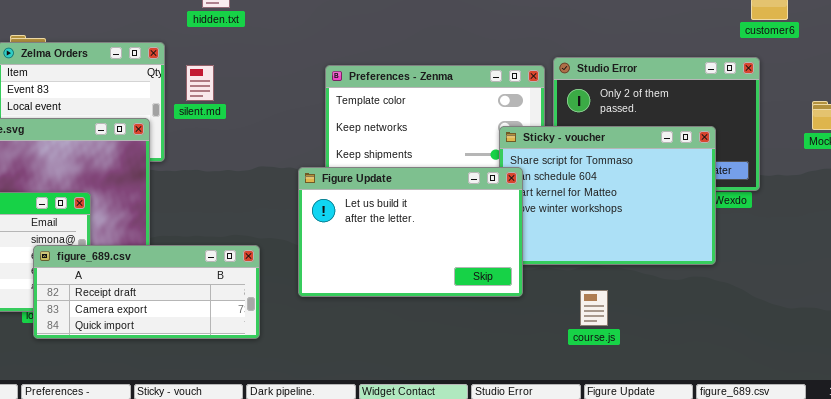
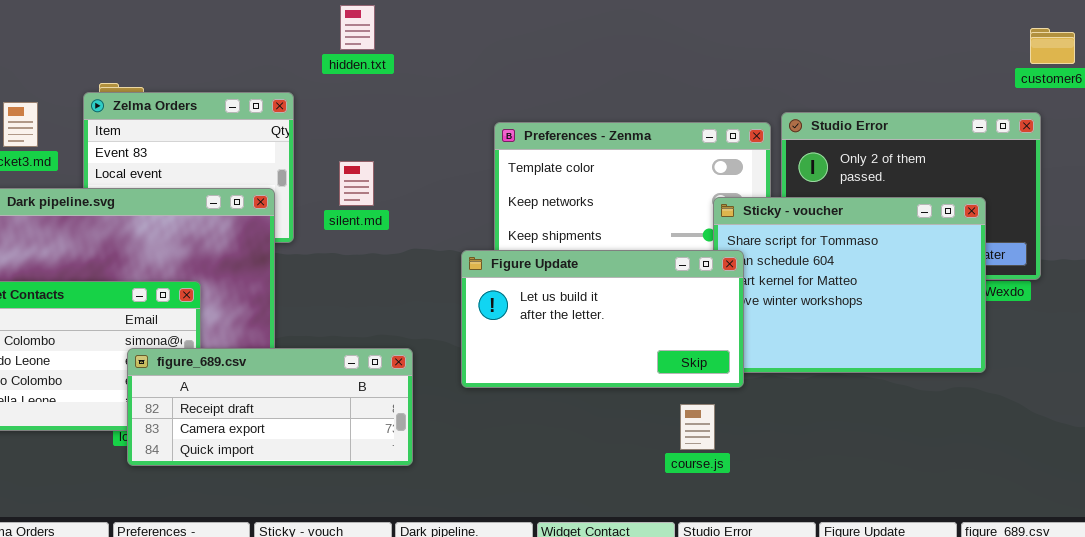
silent.md: [186,65,214,101] -> [339,161,374,206], moved
Figure Update: [298,167,523,297] -> [461,250,744,388], resized
course.js: [580,290,608,326] -> [680,404,715,450], moved

